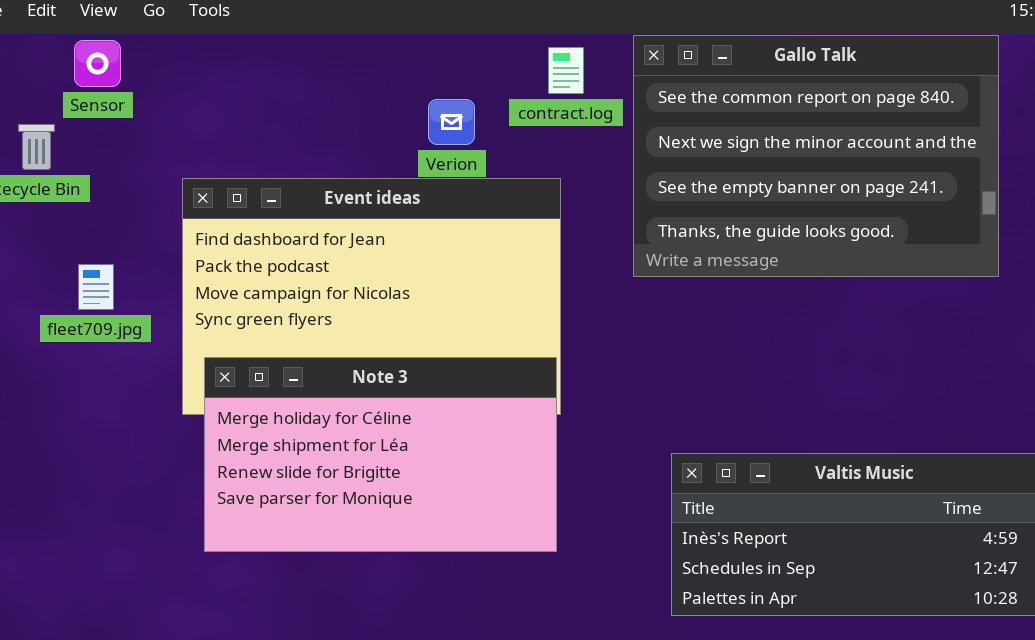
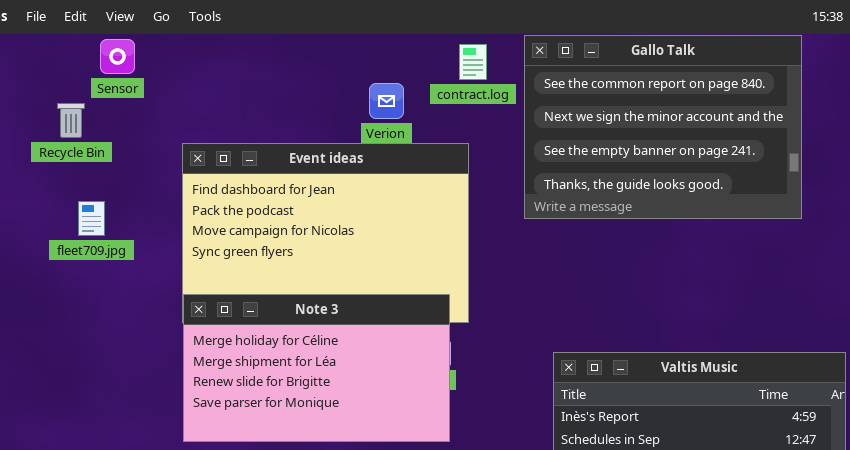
fleet709.jpg: [78,264,114,310] -> [78,201,105,236], moved
Note 3: [204,357,557,552] -> [183,294,450,442], moved

